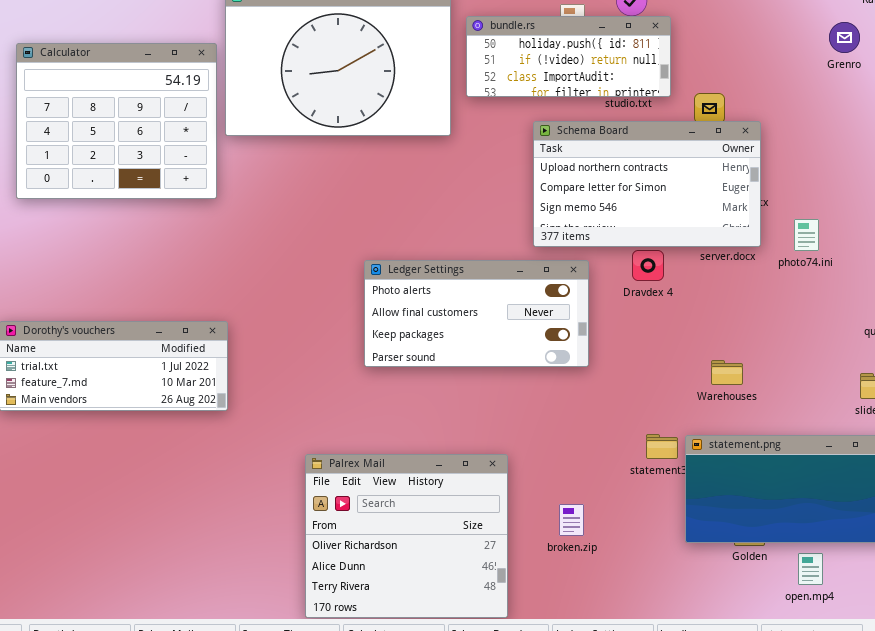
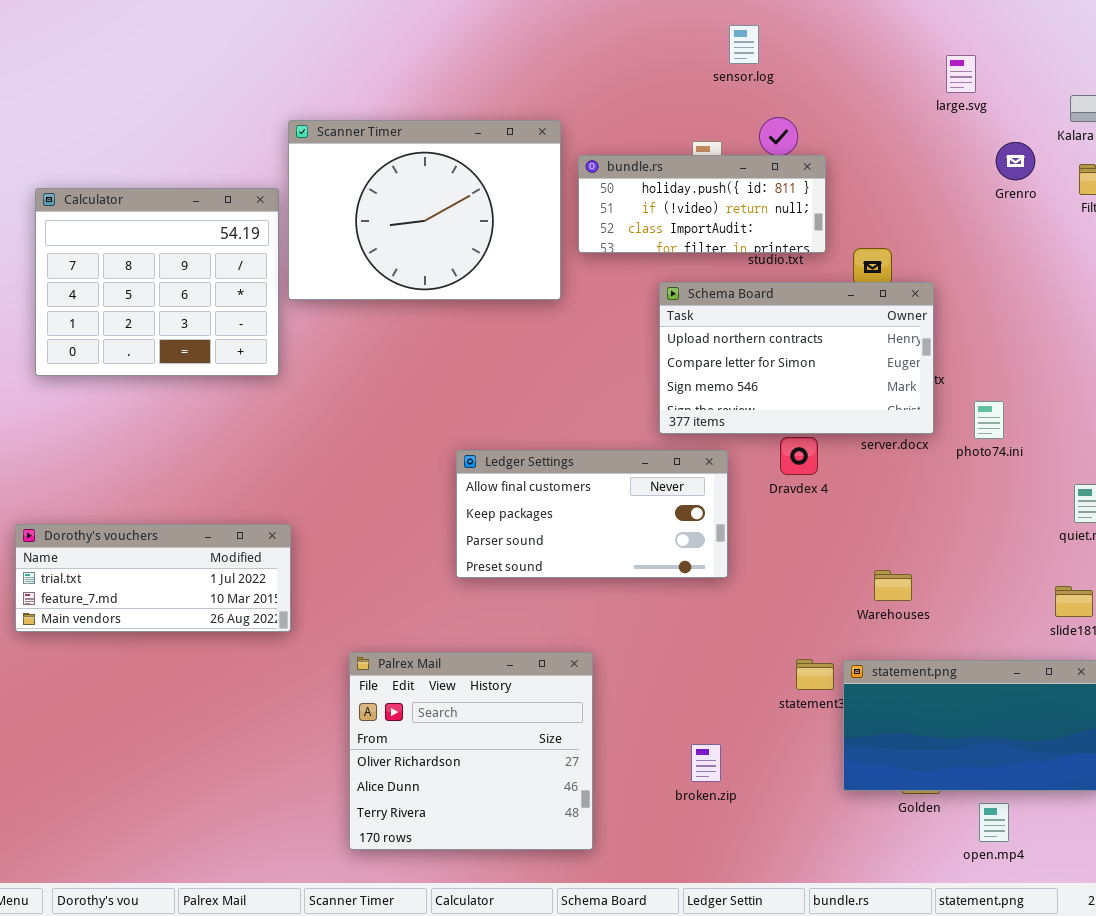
Grenro: [829,22,860,53] -> [996,142,1035,180], moved
Ledger Settings: [364,260,589,367] -> [456,450,728,578], scrolled down 1 row
Palrex Mail: [305,454,508,618] -> [349,652,593,850], moved

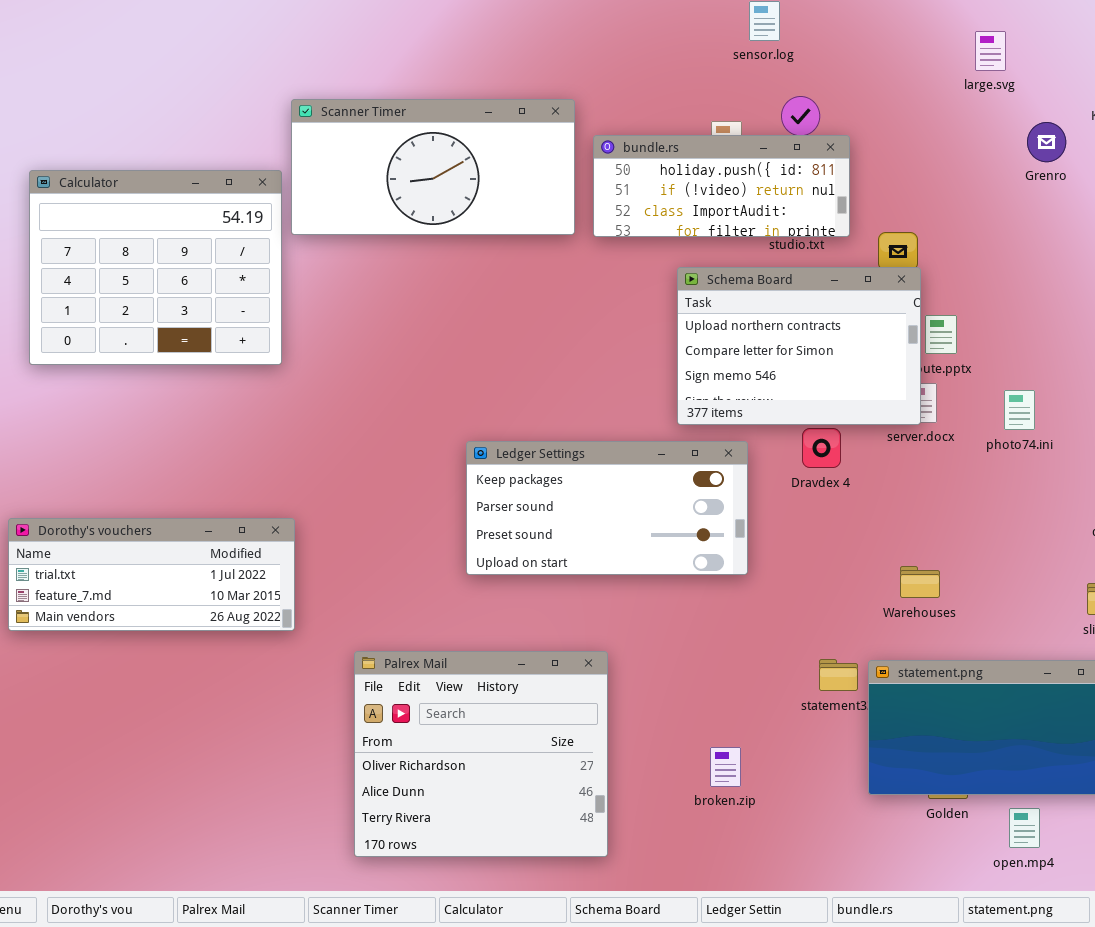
Scanner Timer: [288,120,561,300] -> [291,99,575,235], resized
Schema Board: [659,282,934,434] -> [677,267,921,425], resized
Ledger Settings: [456,450,728,578] -> [466,441,748,575], scrolled down 1 row

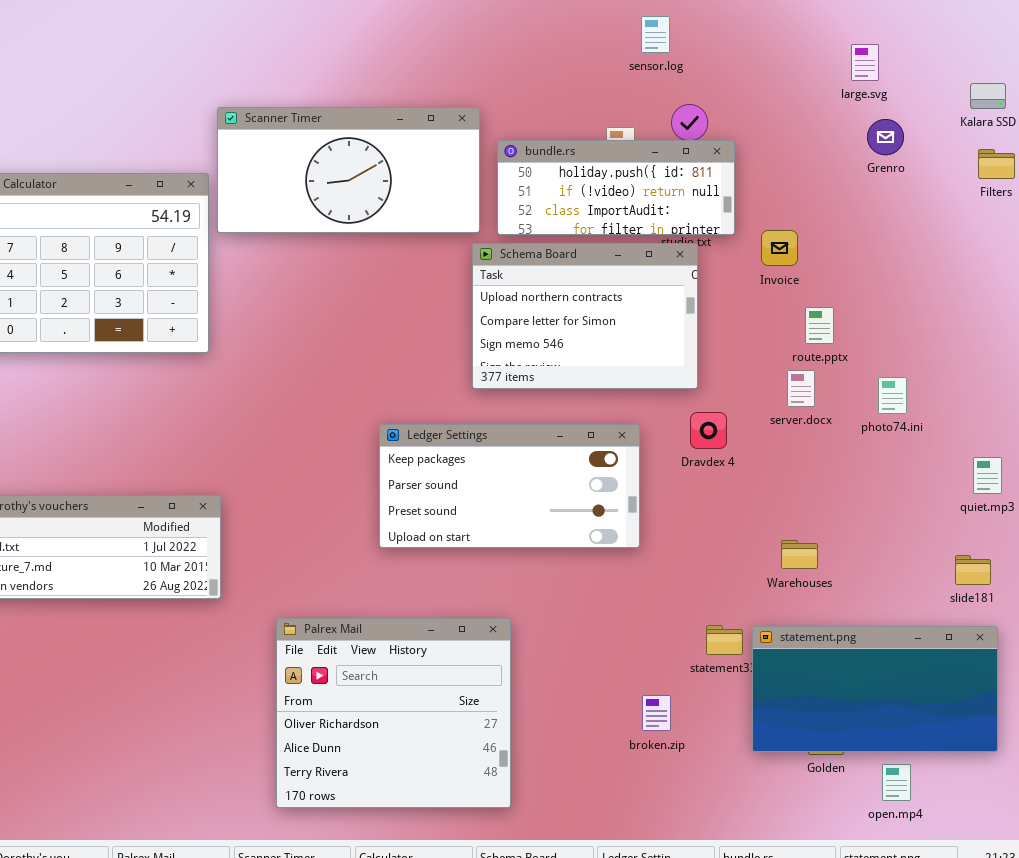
Grenro: [1027,122,1066,162] -> [867,119,904,155], moved
Schema Board: [677,267,921,425] -> [472,243,698,389], moved
broken.zip: [710,747,741,787] -> [642,695,671,731], moved

